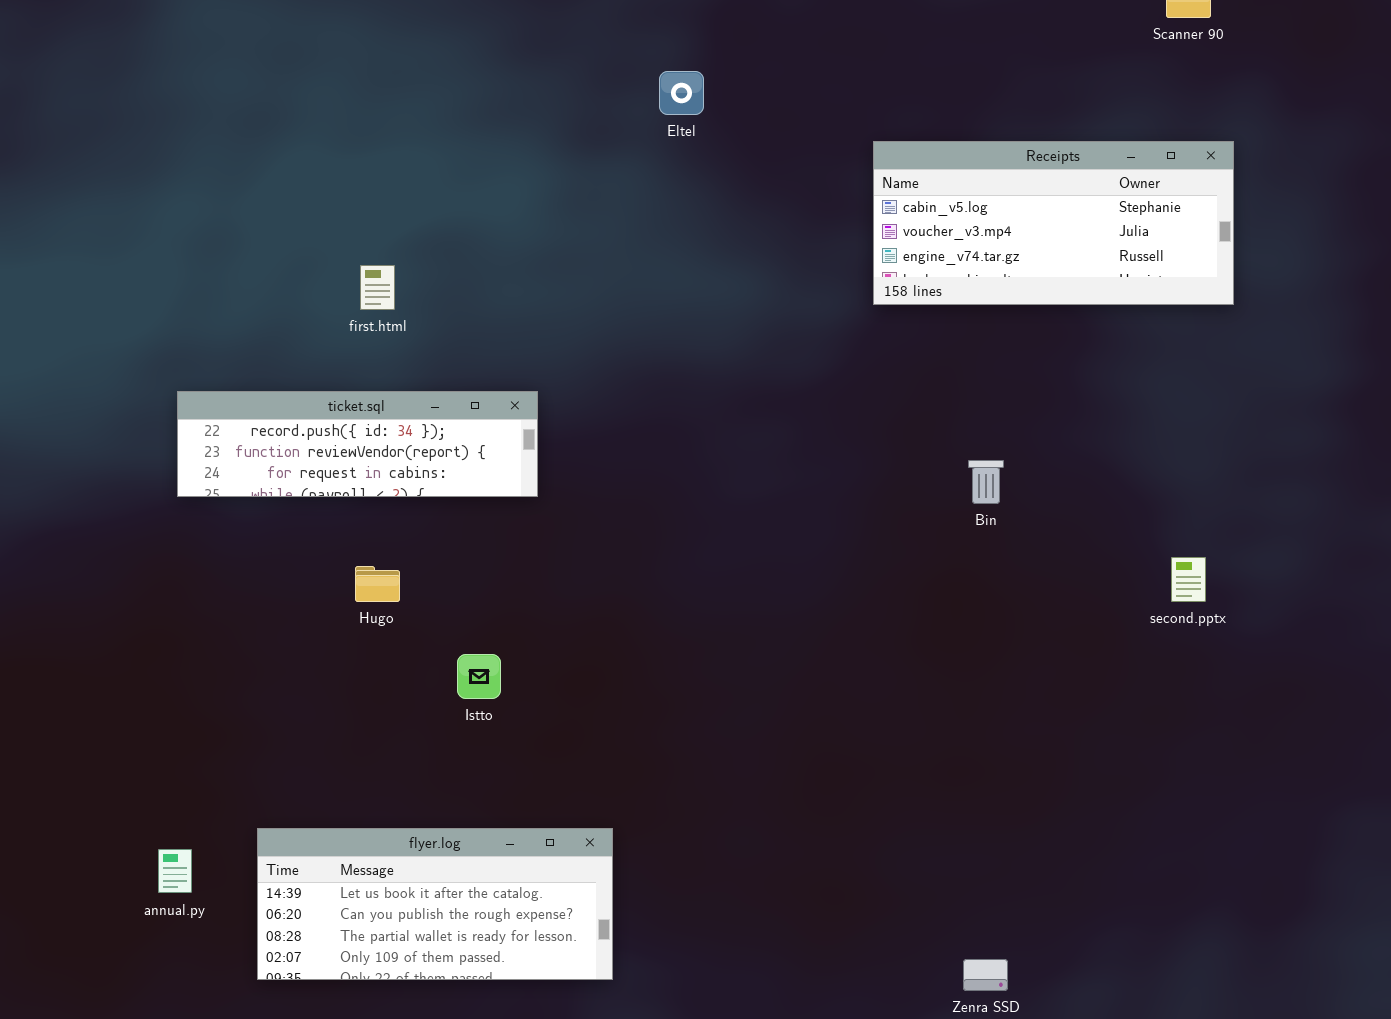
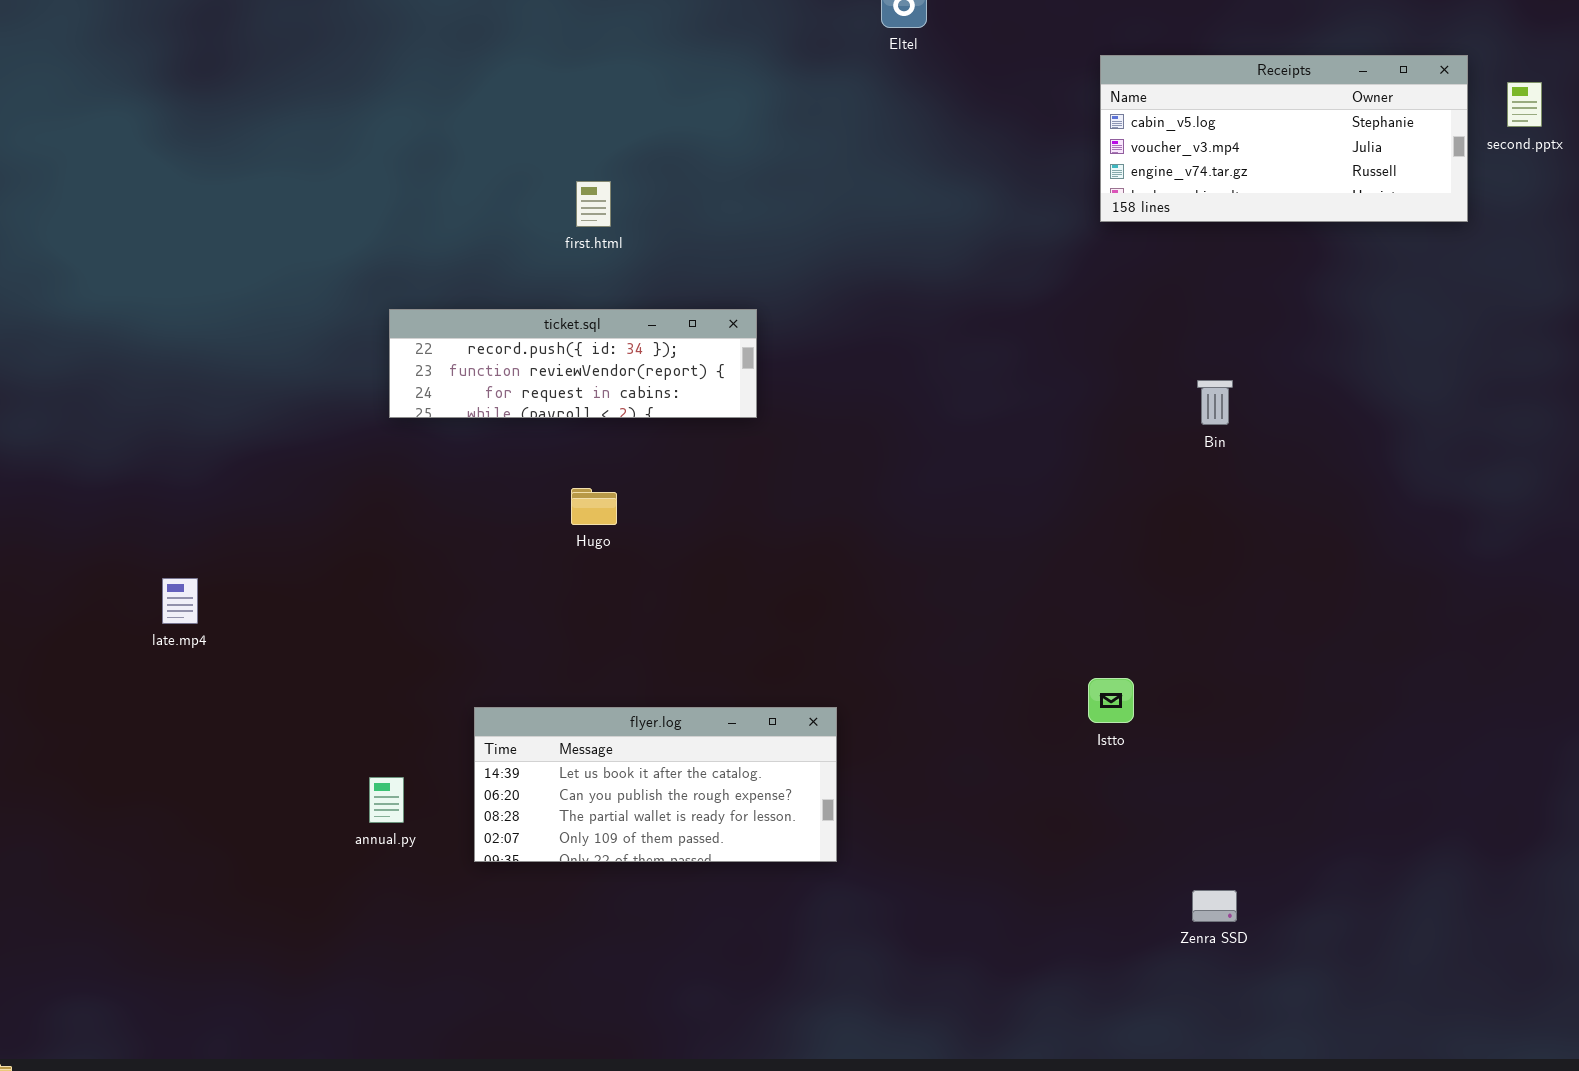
second.pptx: [1171,557,1206,602] -> [1507,82,1542,127], moved
Istto: [457,654,501,699] -> [1088,678,1134,723], moved
flyer.log: [257,828,613,980] -> [474,707,837,862], moved

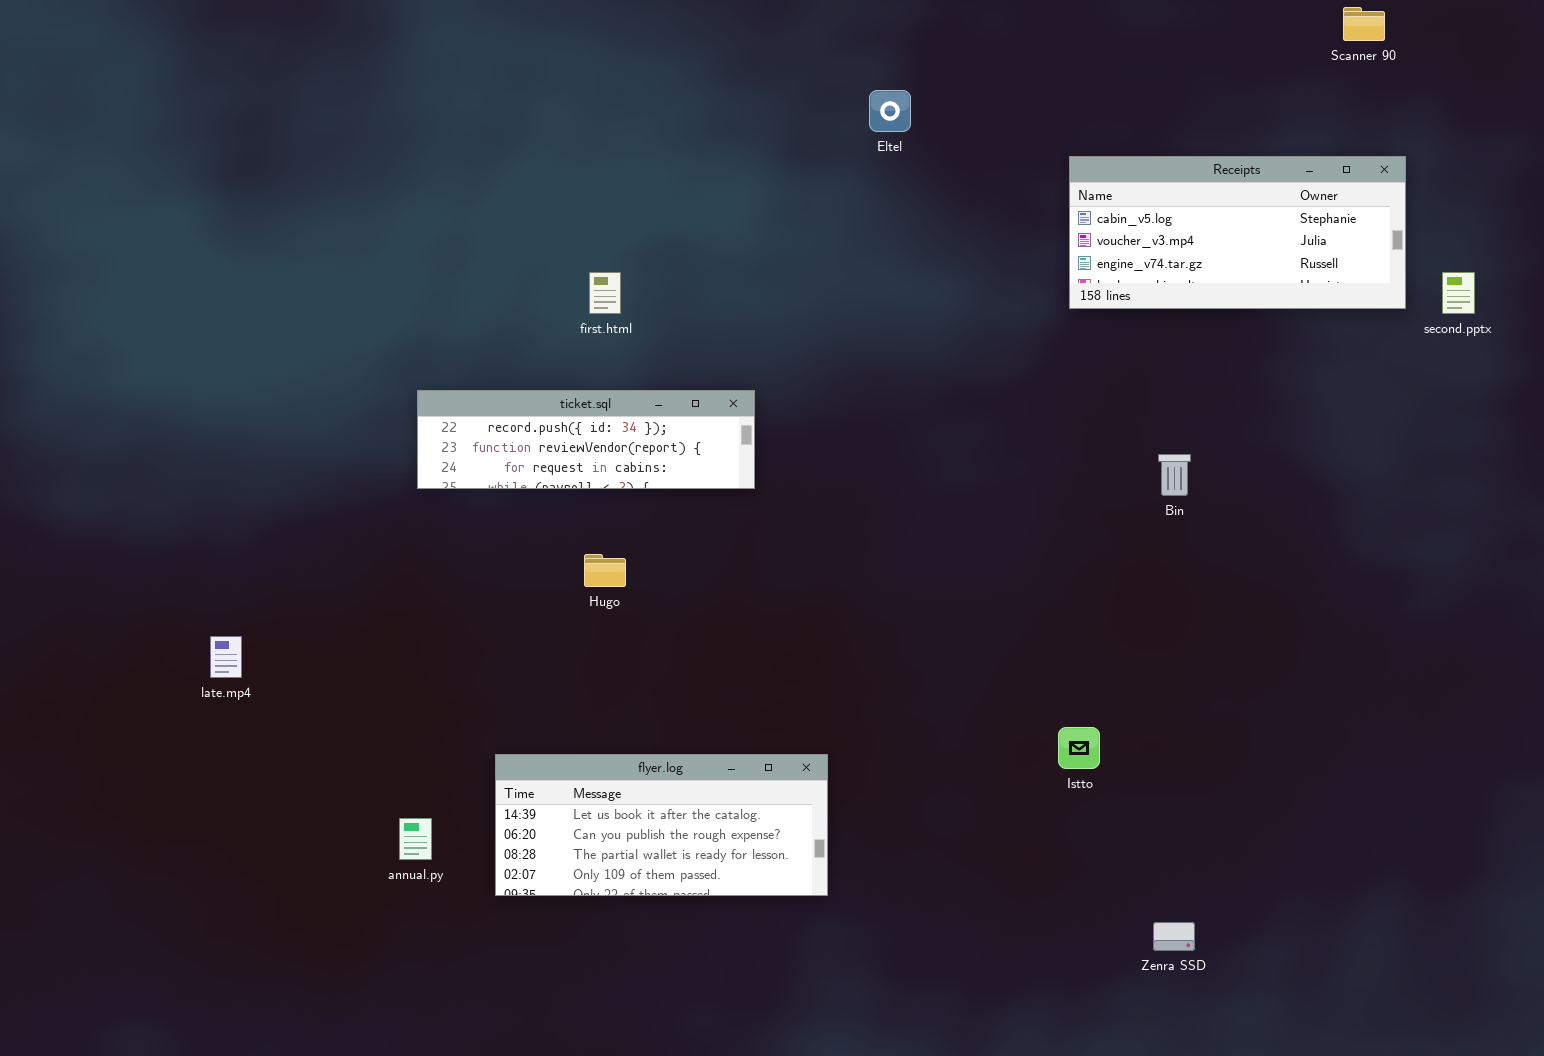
second.pptx: [1507,82,1542,127] -> [1442,272,1475,314], moved

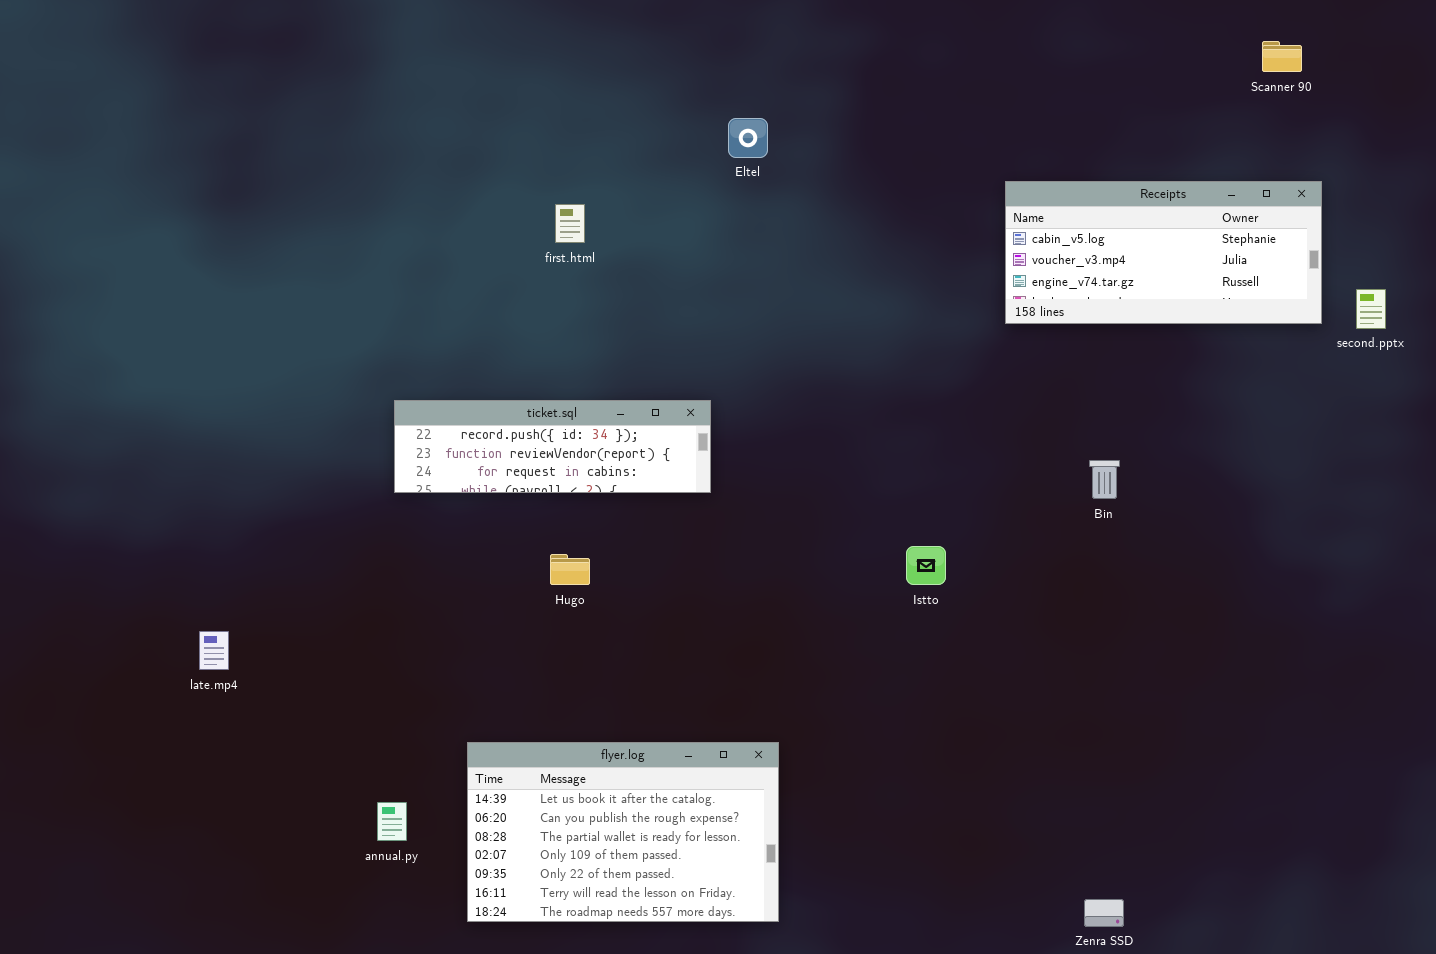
Eltel: [869,90,911,132] -> [728,118,768,158], moved
first.html: [589,272,621,314] -> [555,204,585,243], moved
Istto: [1058,727,1100,769] -> [906,546,946,585], moved
flyer.log: [495,754,828,896] -> [467,742,779,922], resized

